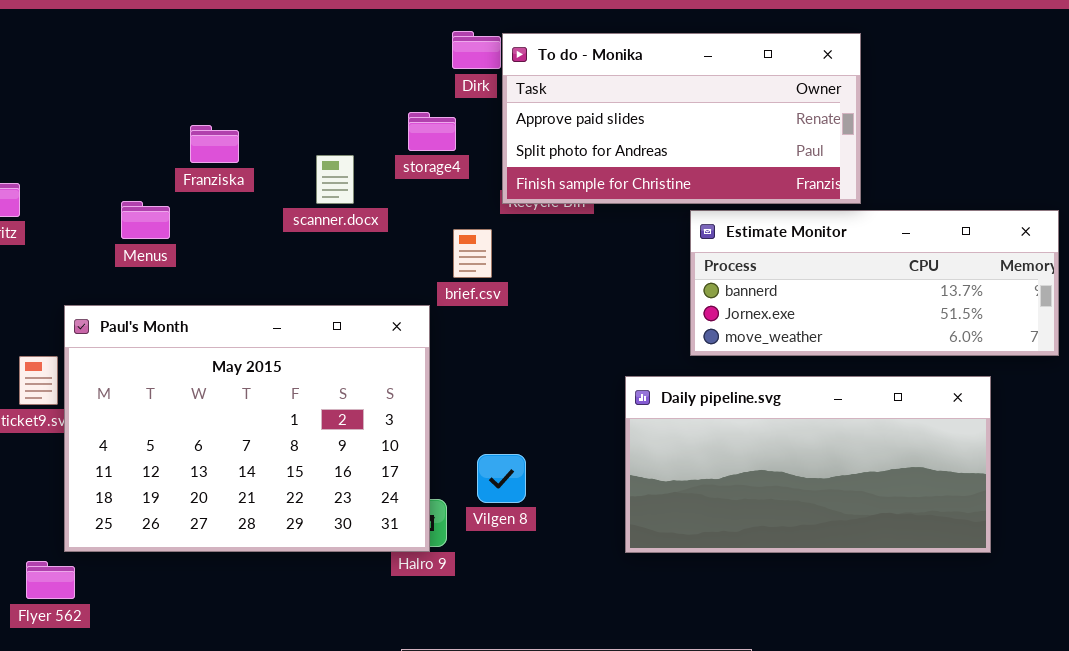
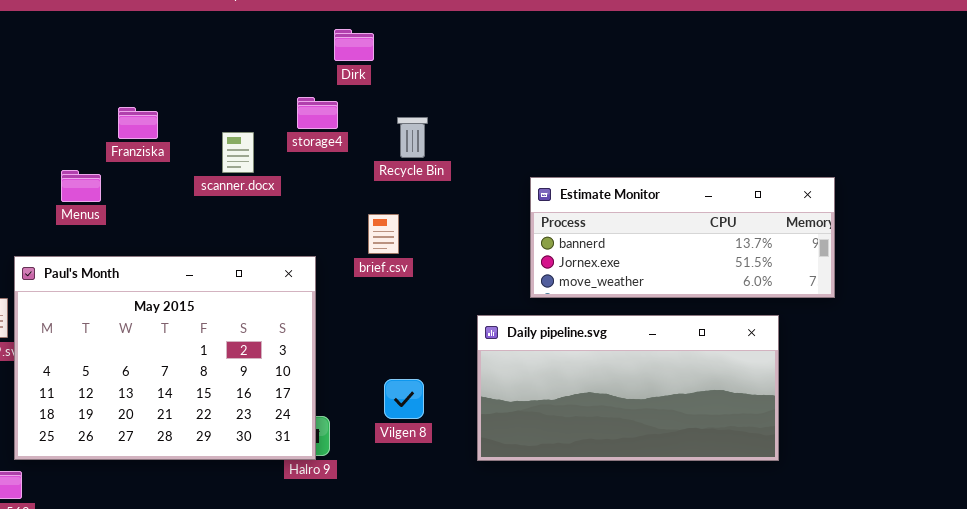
To do - Monika: [502,33,861,204] -> none, closed
brief.csv: [453,229,492,278] -> [368,214,399,254], moved
Vilgen 8: [477,454,526,503] -> [384,379,424,419], moved

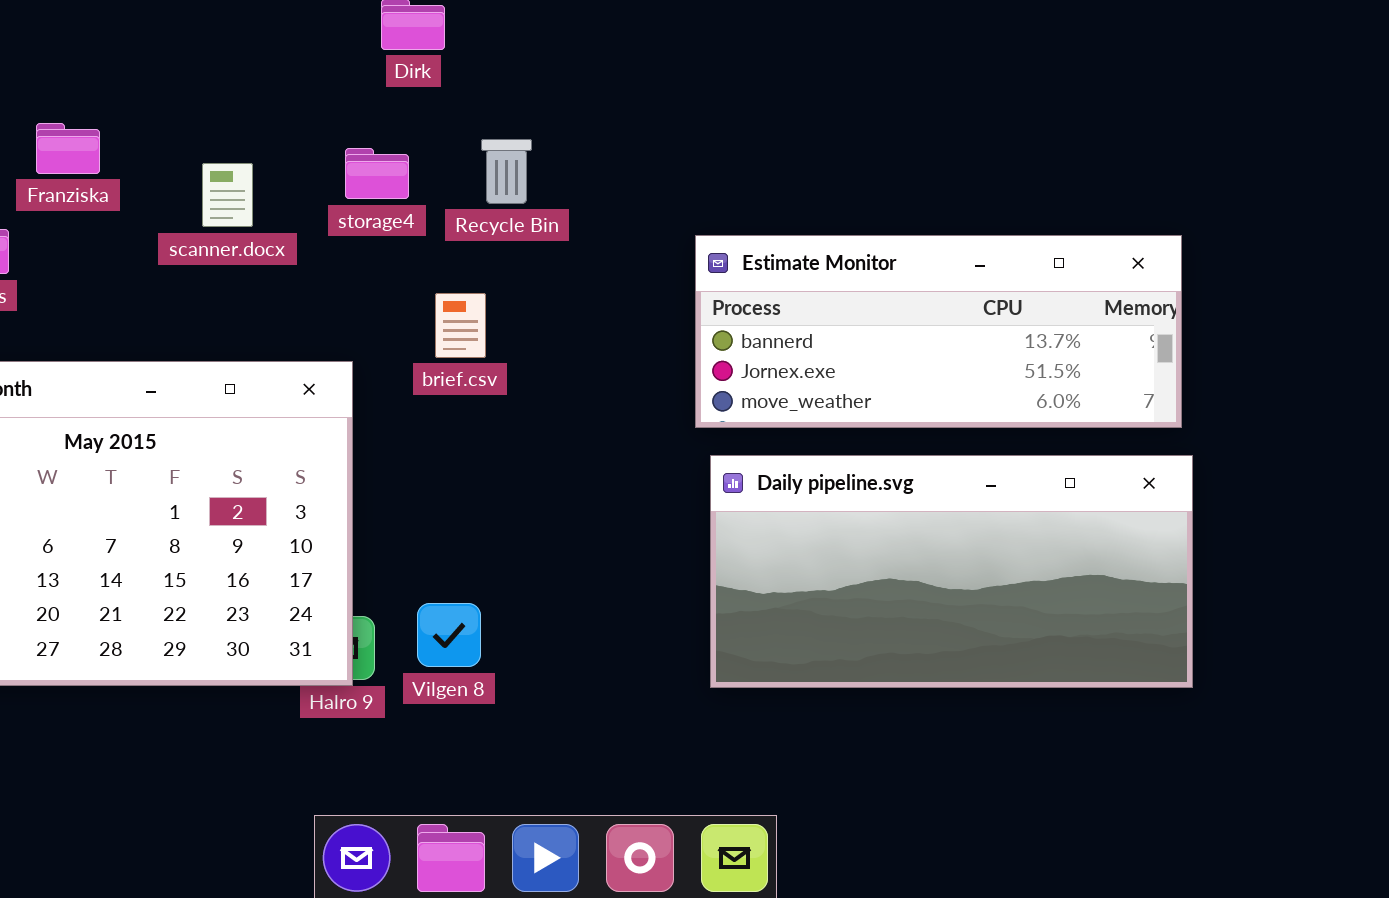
storage4: [297,97,338,129] -> [345,148,409,199], moved
Daily pipeline.svg: [477,315,779,461] -> [710,455,1193,688], moved
Vilgen 8: [384,379,424,419] -> [417,603,481,667], moved

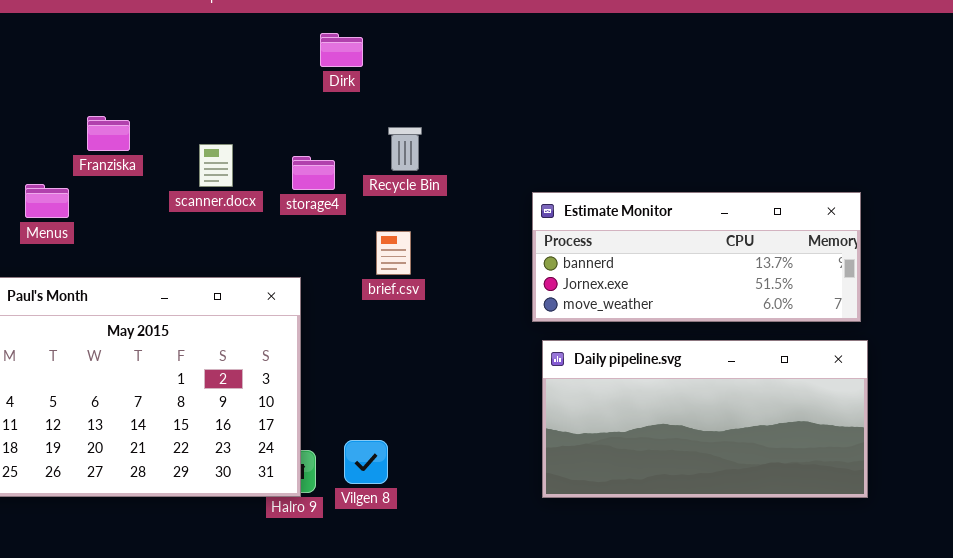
storage4: [345,148,409,199] -> [292,156,335,190], moved
brief.csv: [435,293,486,358] -> [376,231,411,275], moved

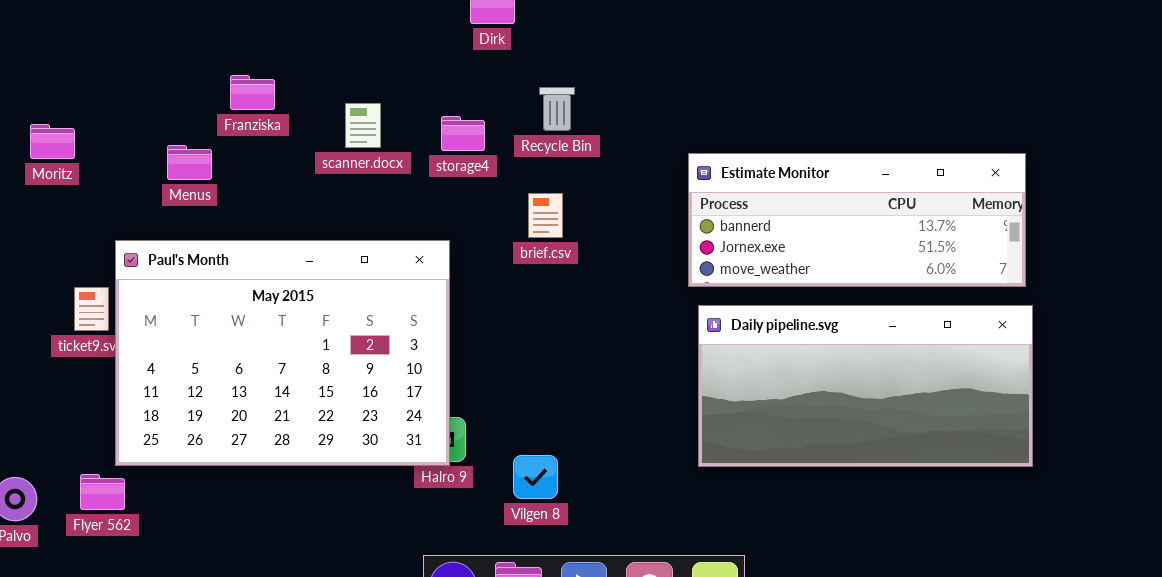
Vilgen 8: [344,440,388,484] -> [513,455,558,499], moved

